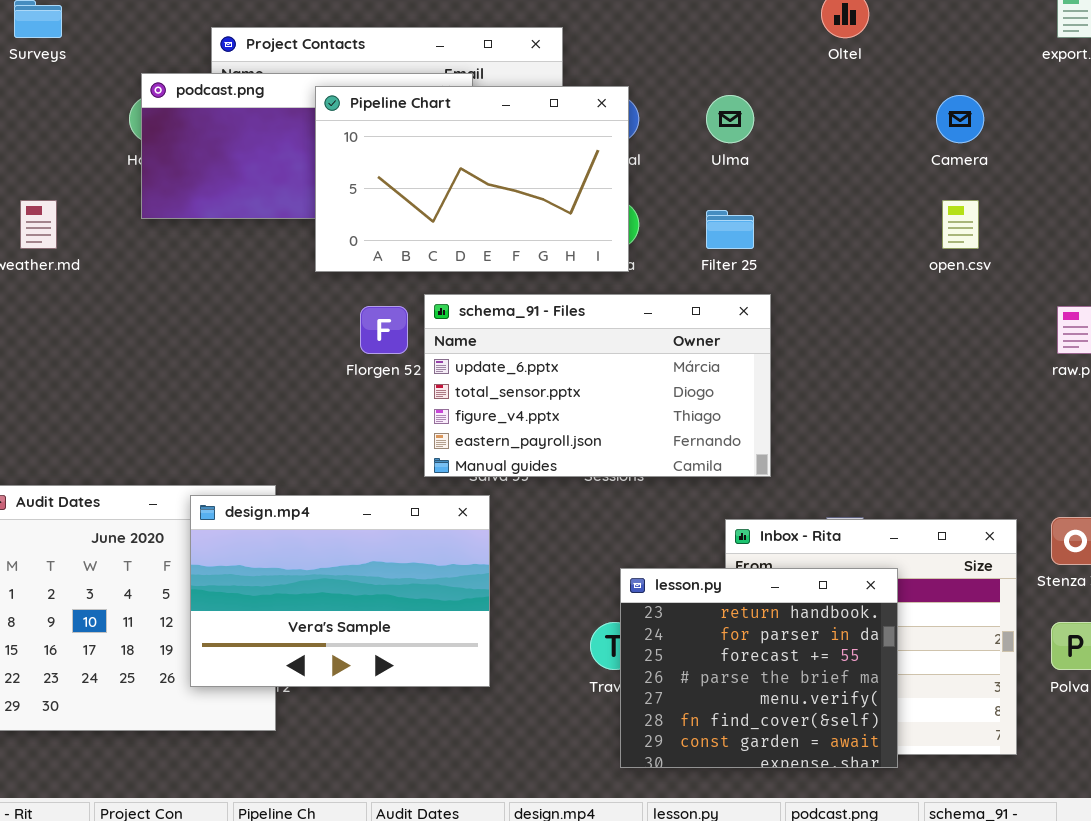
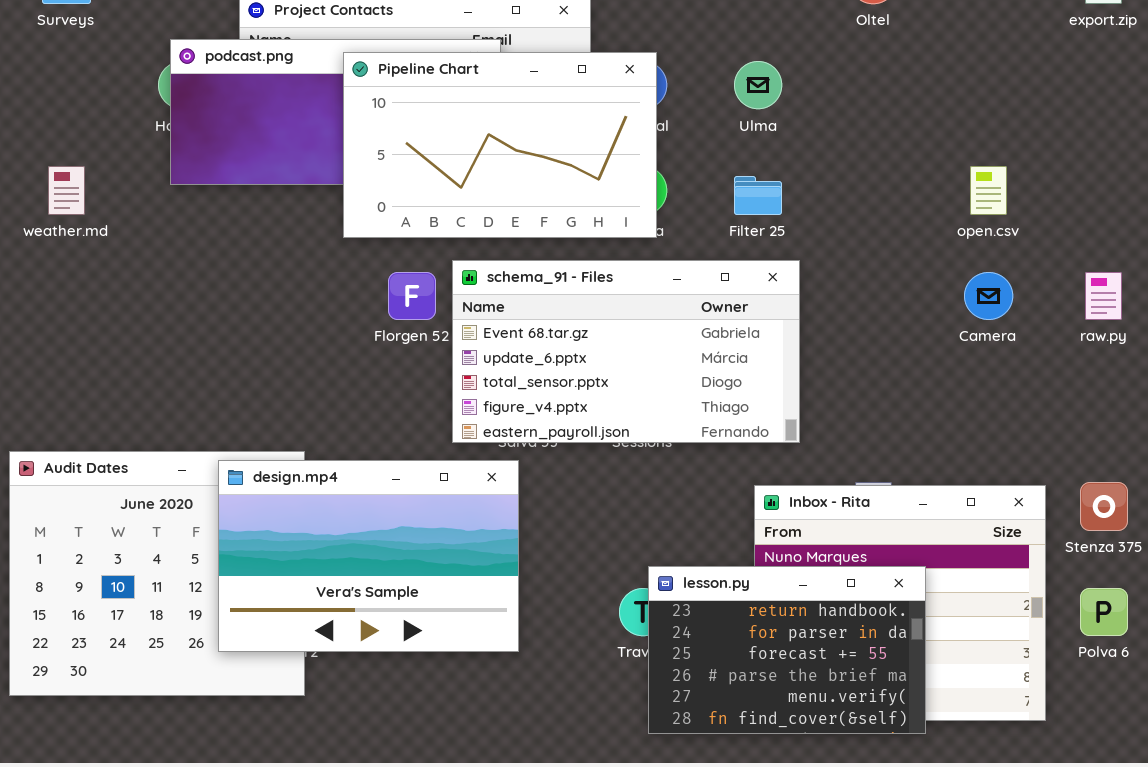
Camera: [936,95,984,143] -> [964,272,1013,320], moved
schema_91 - Files: [424,294,771,477] -> [452,260,800,443], scrolled up 1 row
lesson.py: [620,568,898,768] -> [648,566,926,734], resized

